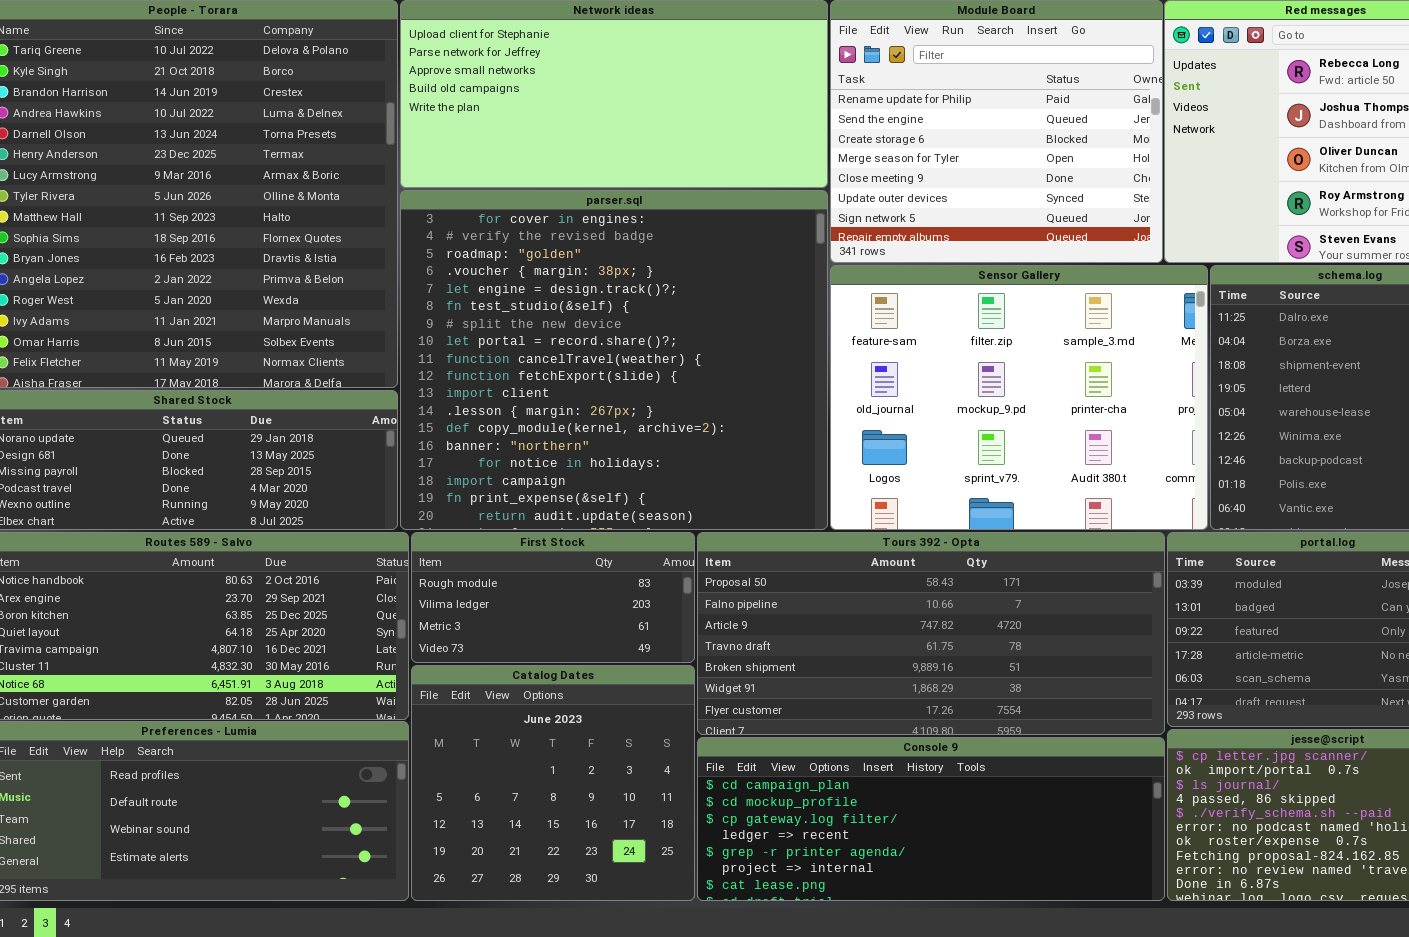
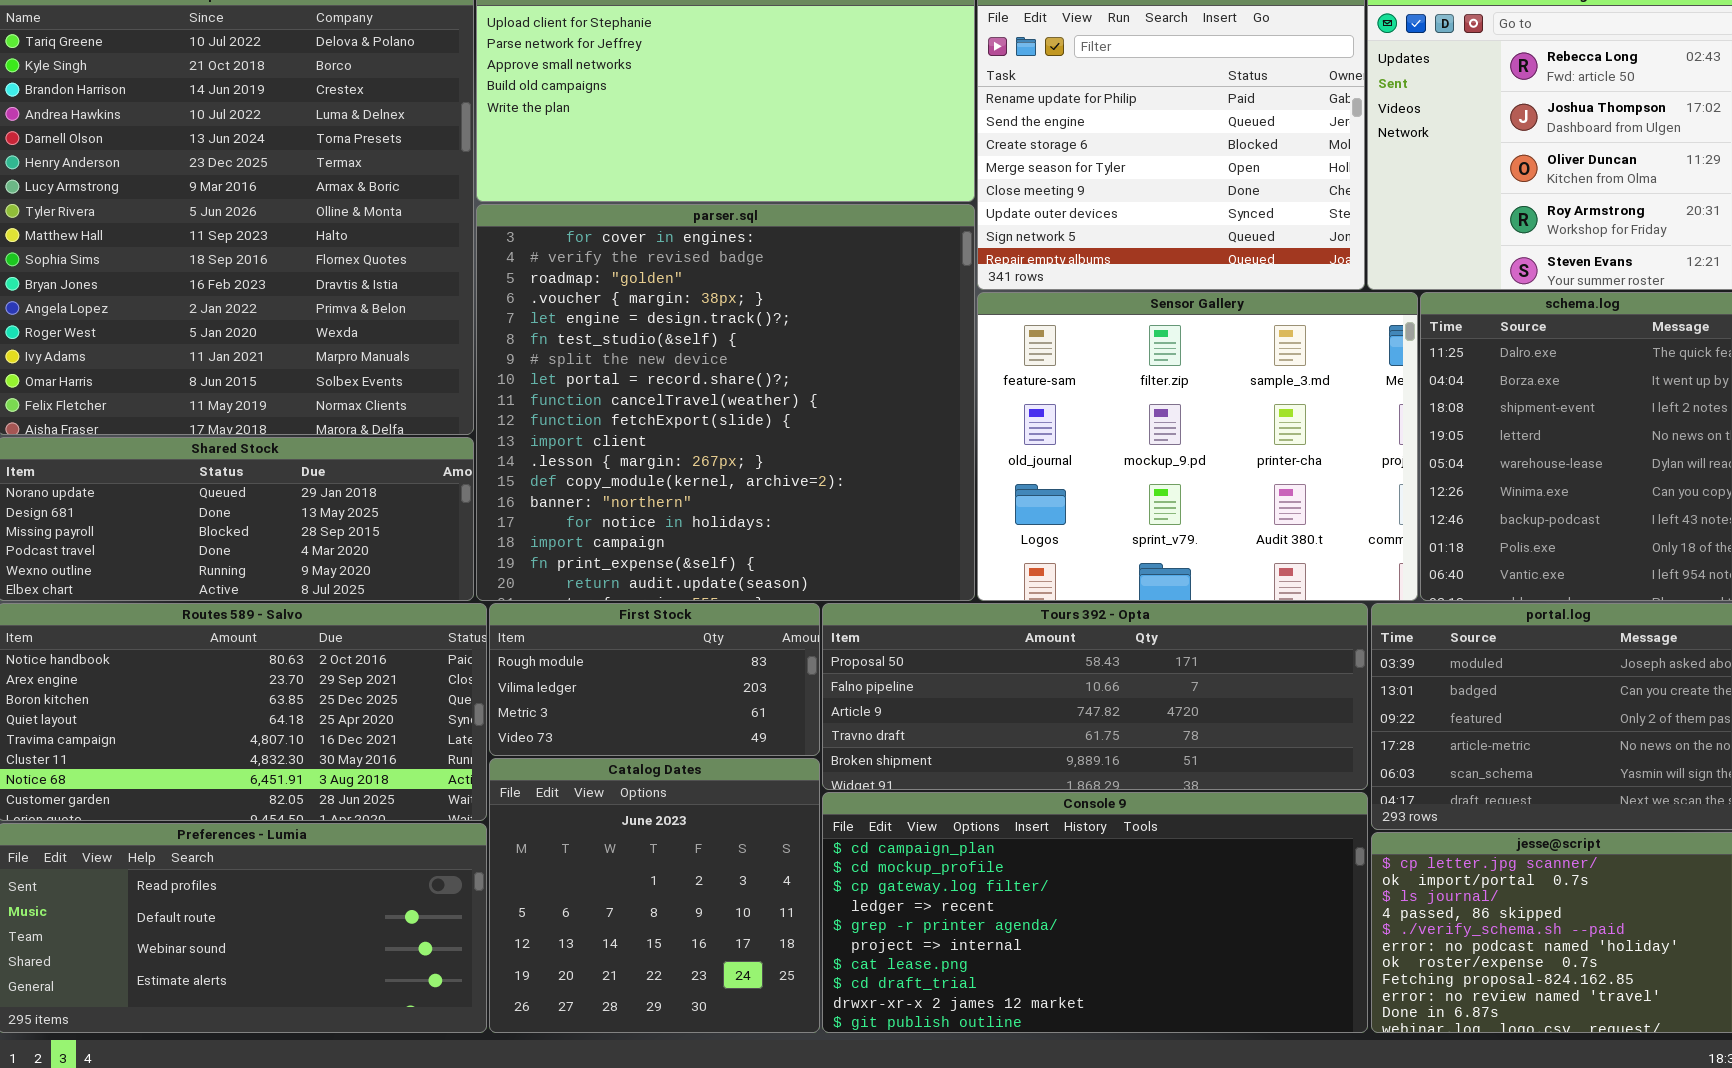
Tours 392 - Opta: [697,532,1165,735] -> [822,603,1368,790], resized
Console 9: [697,737,1165,901] -> [822,792,1368,1033], resized

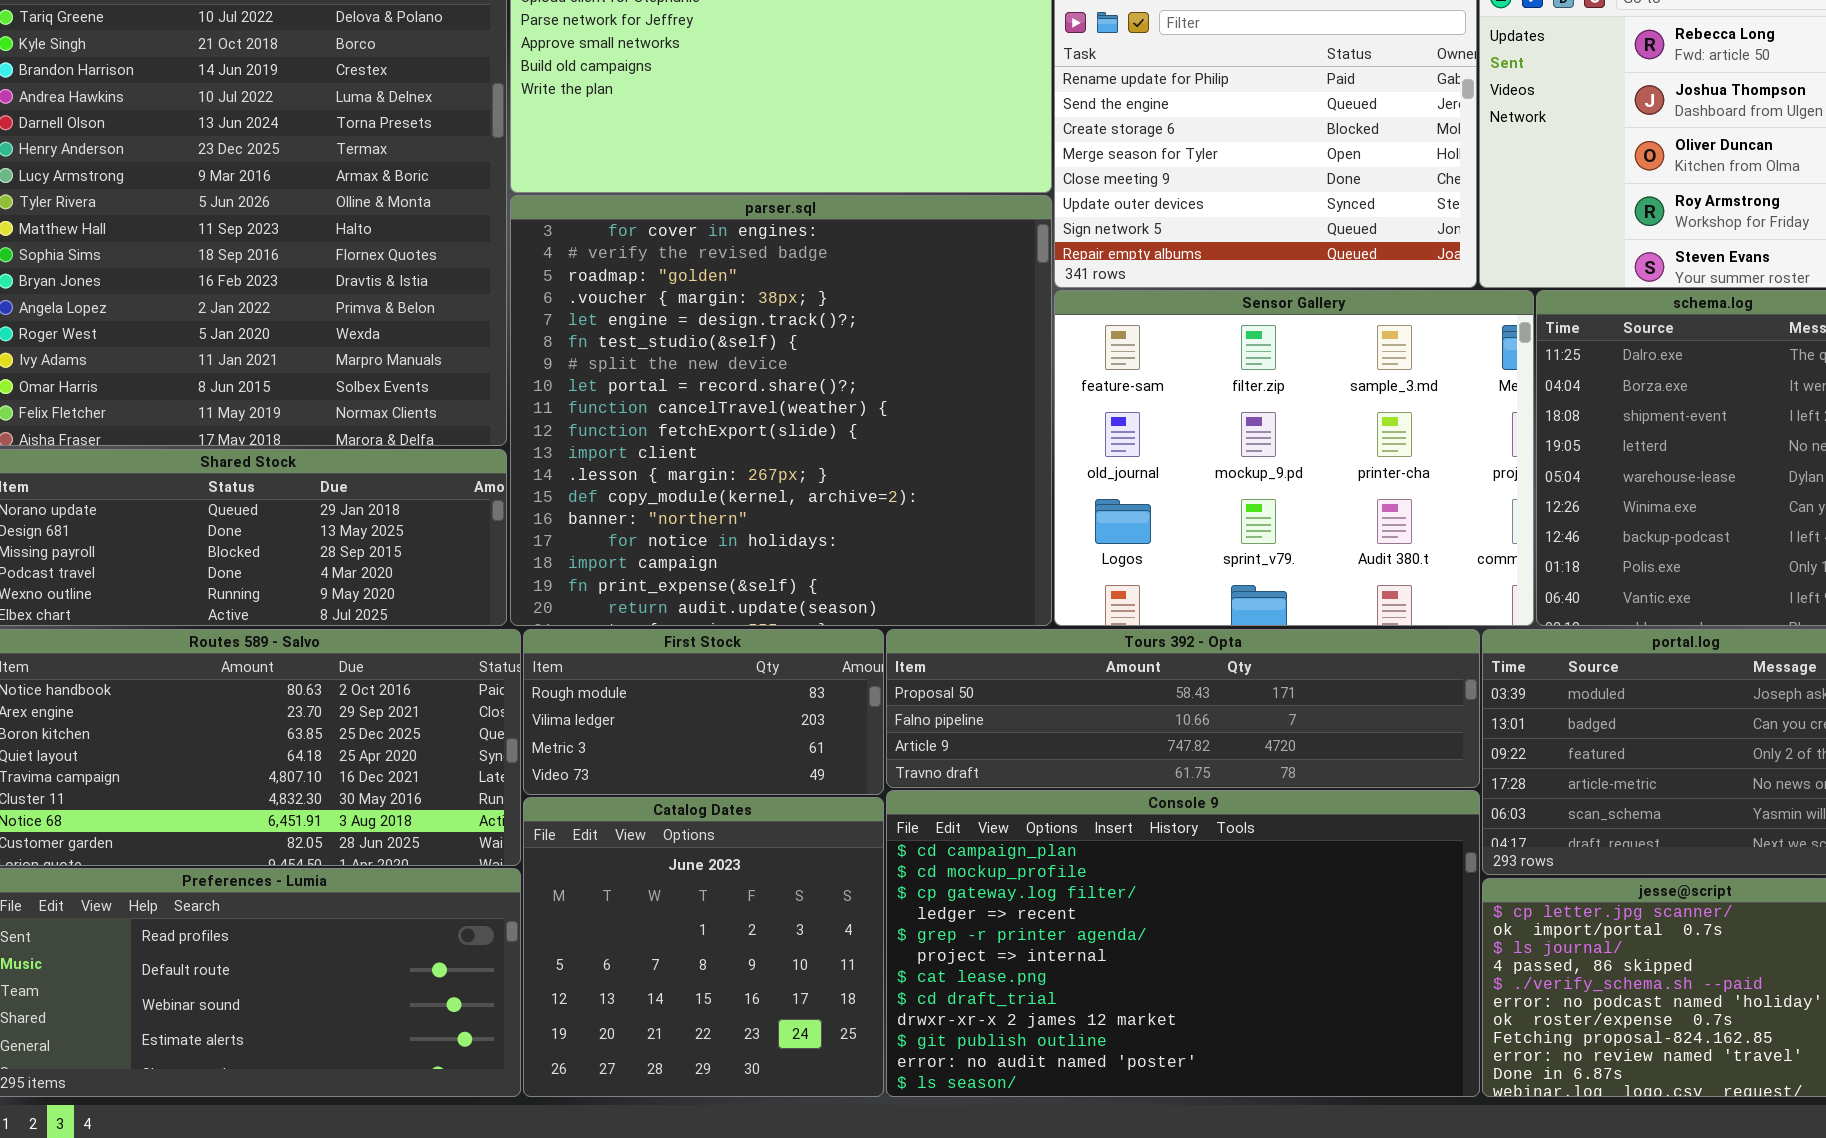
Tours 392 - Opta: [822,603,1368,790] -> [886,629,1480,788], resized
Console 9: [822,792,1368,1033] -> [886,790,1480,1097], resized

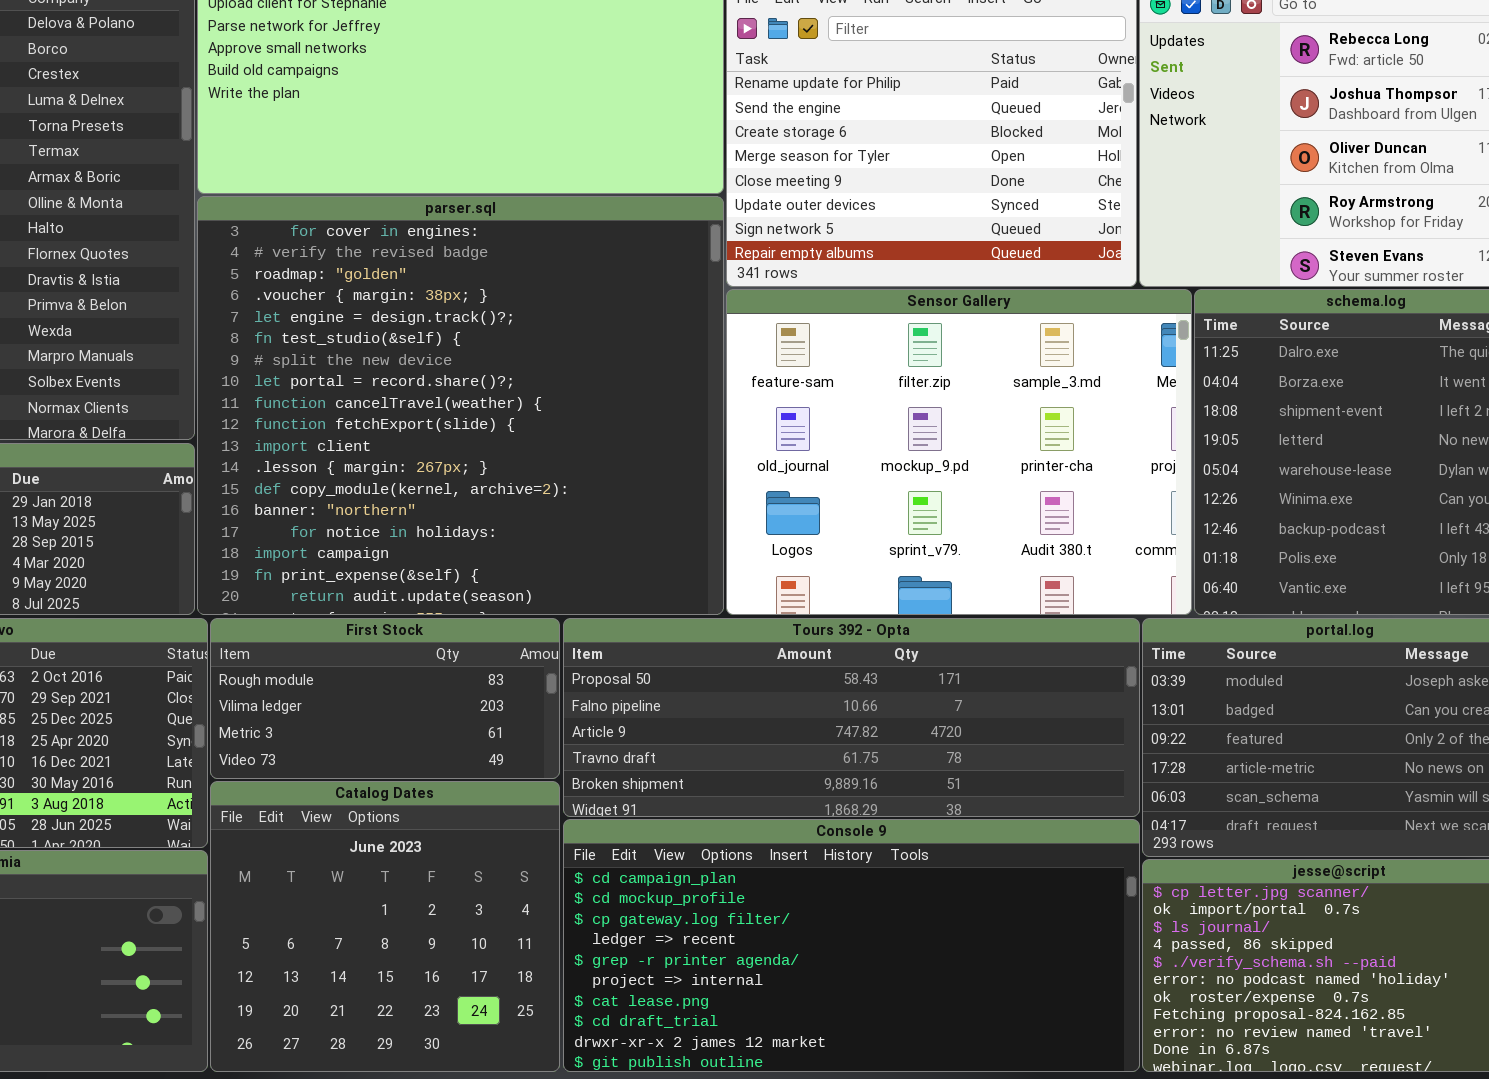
Tours 392 - Opta: [886,629,1480,788] -> [563,618,1140,817], resized
Console 9: [886,790,1480,1097] -> [563,819,1140,1072], resized

